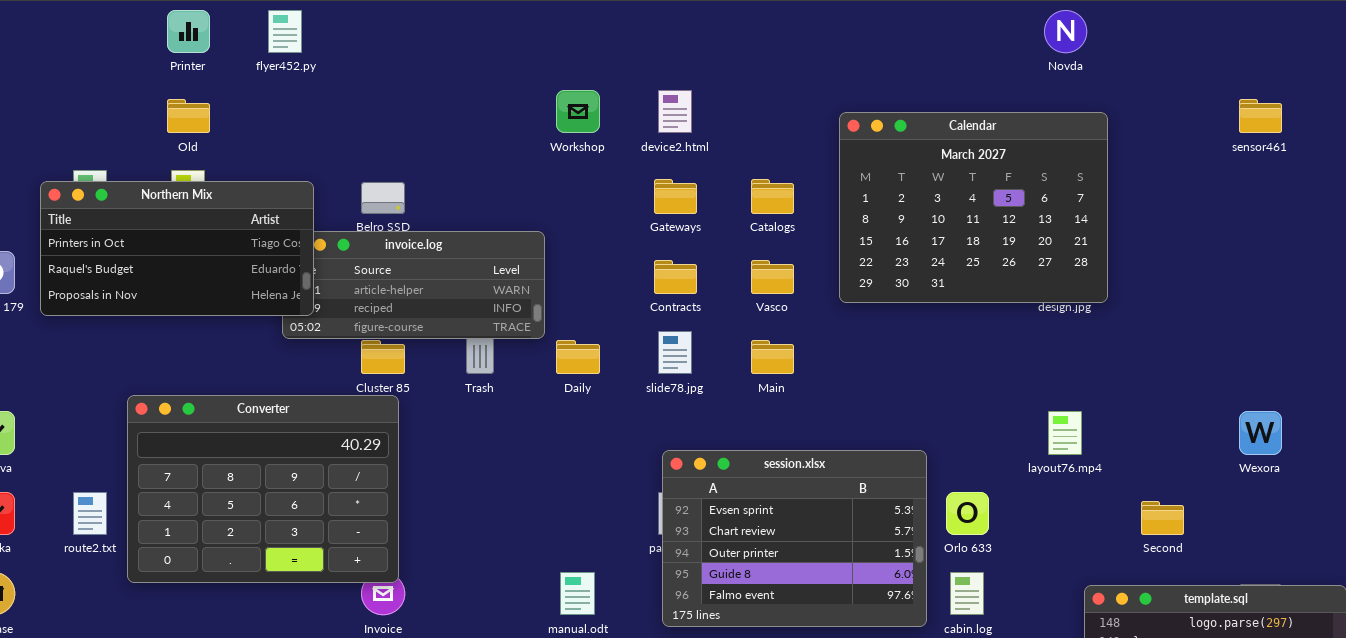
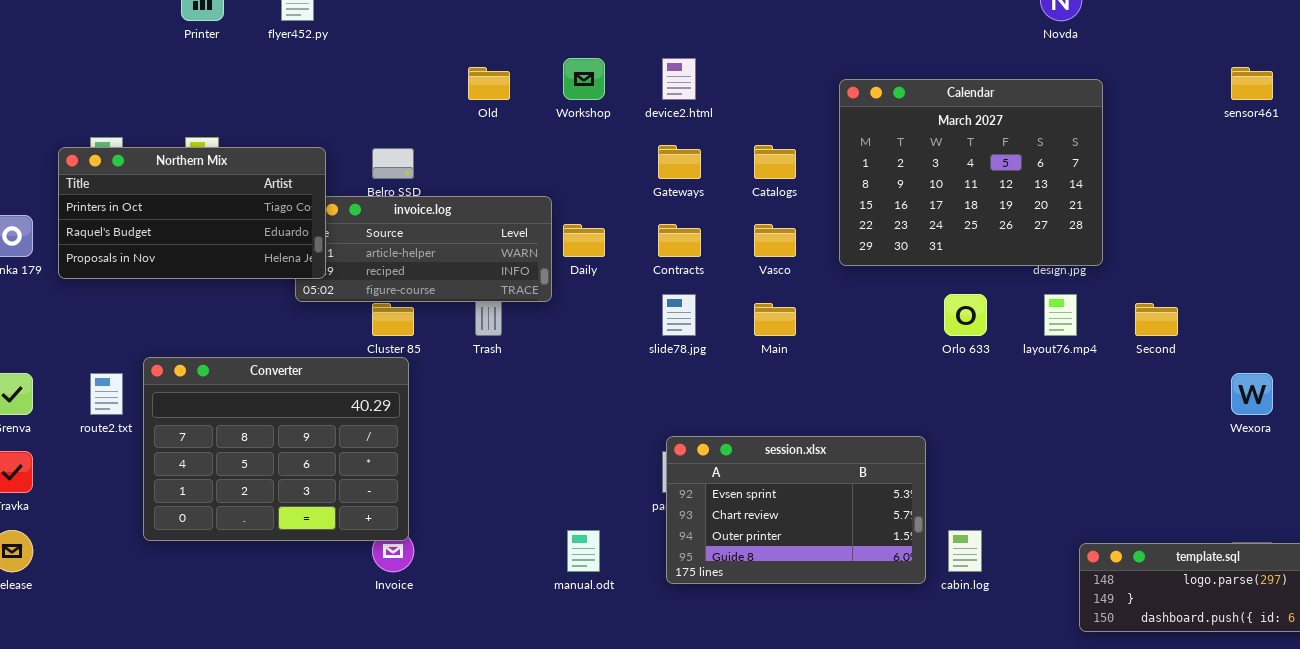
Old: [167,99,210,133] -> [468,67,510,100], moved
Daily: [556,340,600,374] -> [563,224,605,257], moved
layout76.mp4: [1048,411,1082,455] -> [1044,294,1077,336], moved
session.xlsx: [662,450,927,627] -> [666,436,926,584], resized
route2.txt: [73,492,107,535] -> [90,373,123,415], moved
Orlo 633: [946,492,989,535] -> [944,294,987,336], moved
Second: [1141,501,1184,535] -> [1135,303,1178,336], moved

